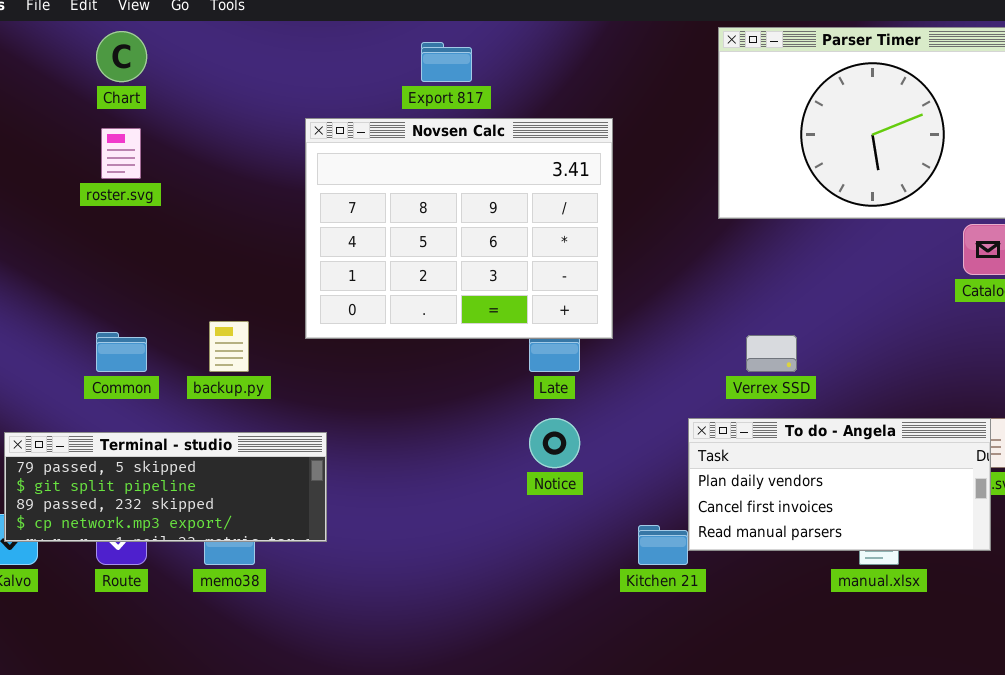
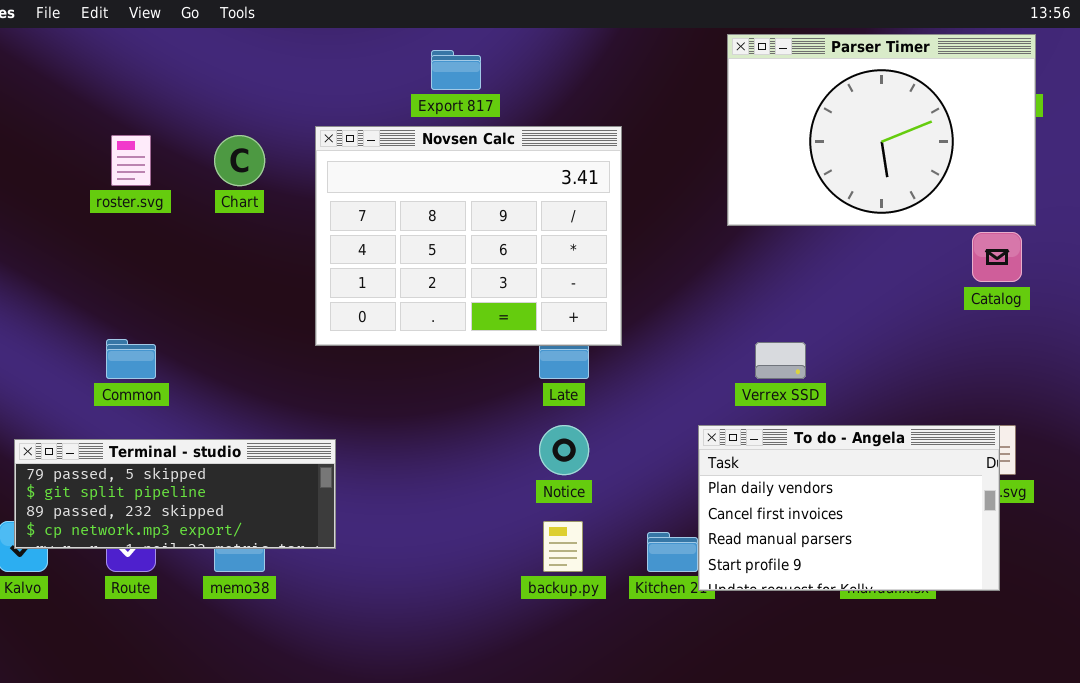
Chart: [96,31,147,82] -> [214,135,265,186], moved
backup.py: [209,321,249,372] -> [543,521,583,572], moved
To do - Angela: [688,418,991,551] -> [698,425,1000,591], resized

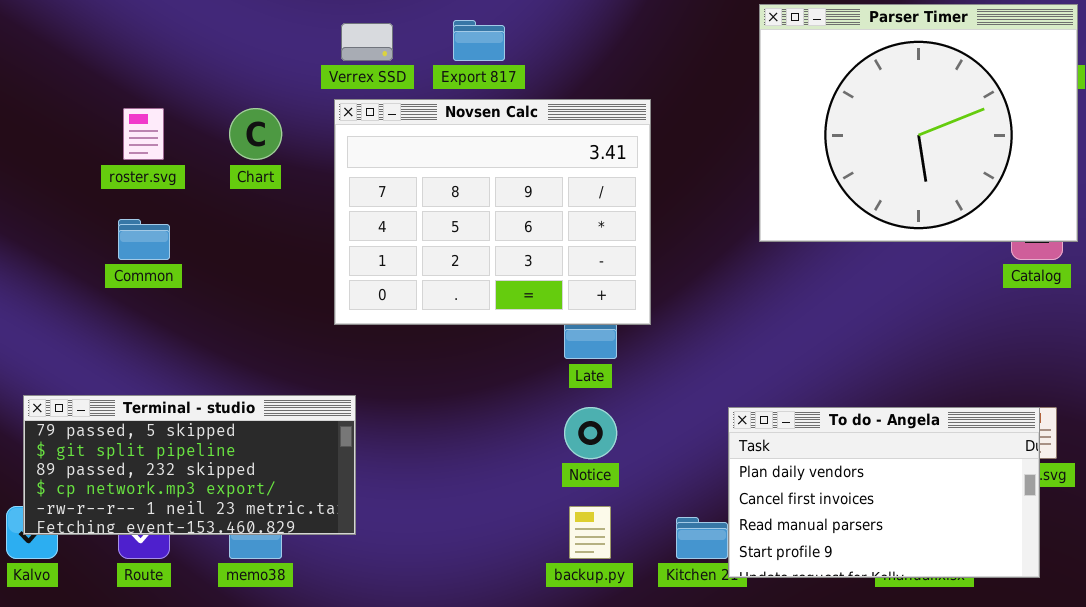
Parser Timer: [727,34,1036,226] -> [759,4,1078,242], resized
Common: [106,339,156,379] -> [118,219,170,260], moved
Verrex SSD: [755,342,806,379] -> [341,23,393,61], moved
Terminal - studio: [14,439,336,549] -> [23,395,356,535], resized

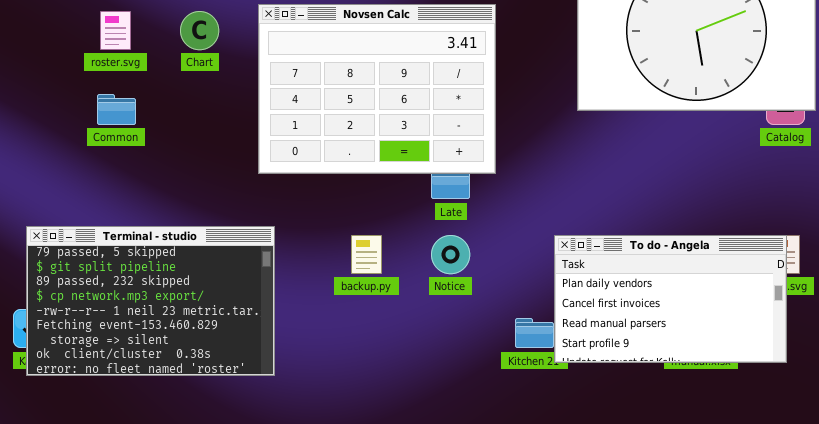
Terminal - studio: [23,395,356,535] -> [26,226,275,376], resized
backup.py: [569,506,611,559] -> [351,235,382,274], moved

